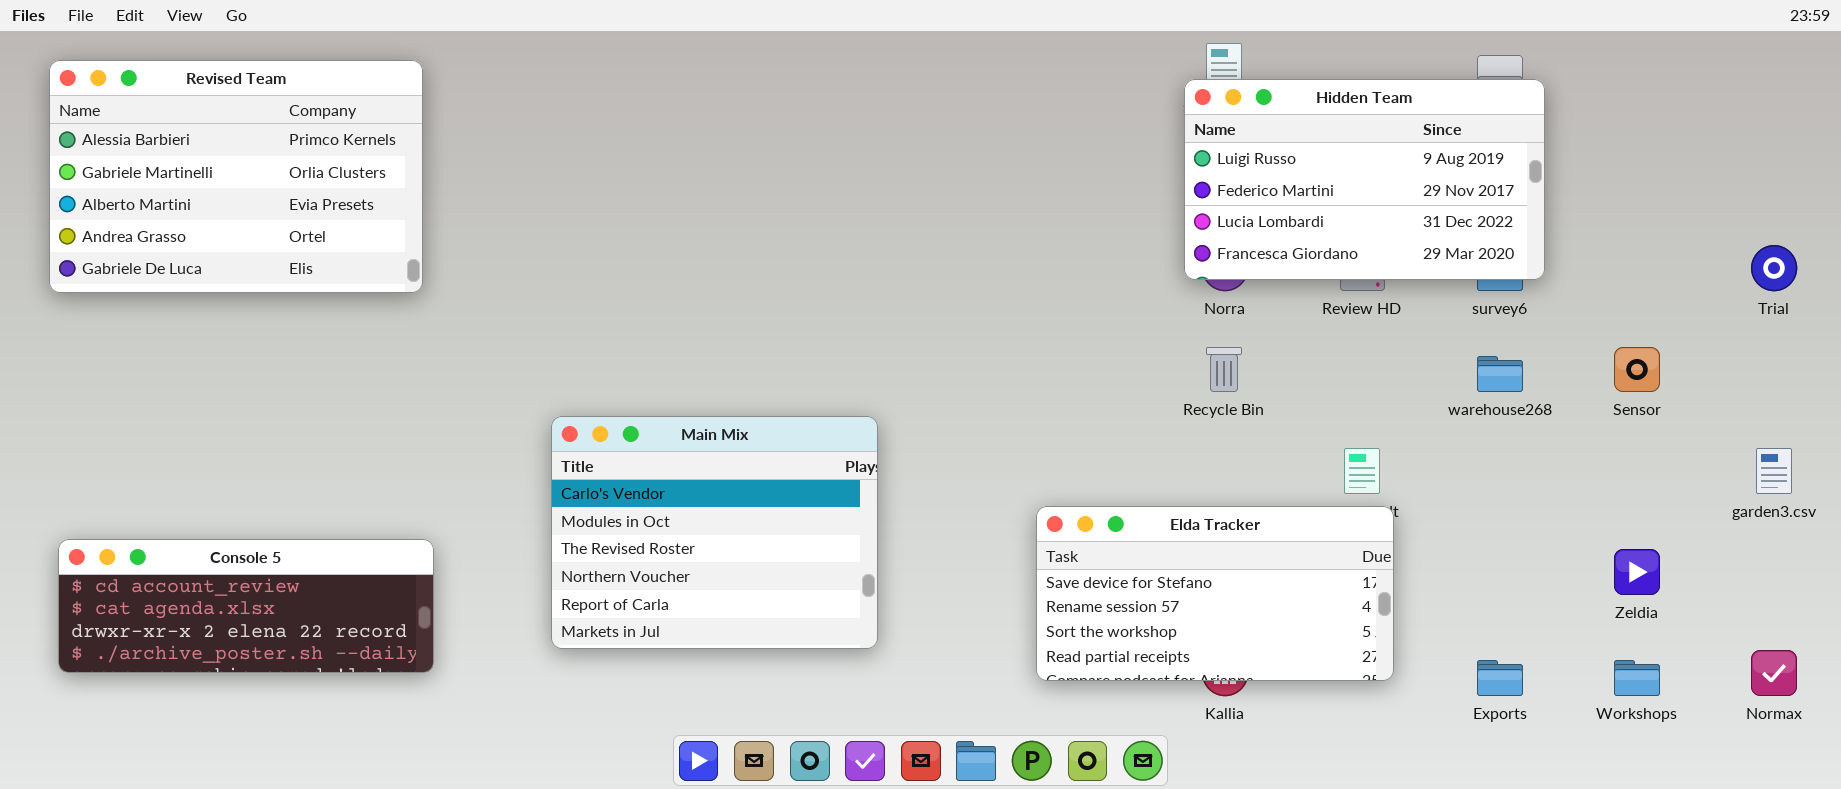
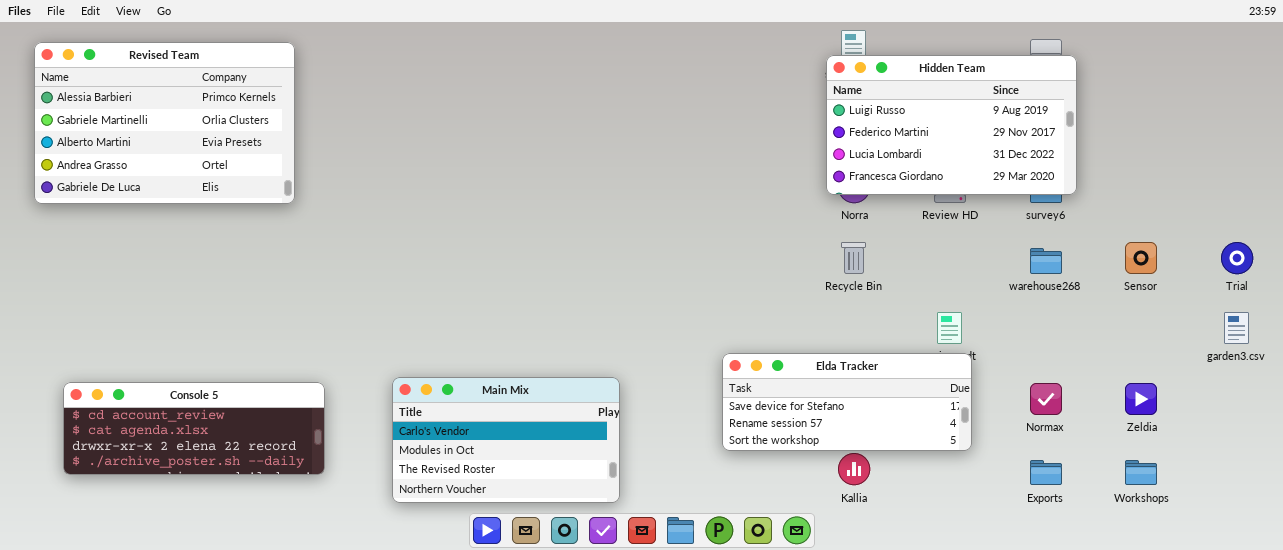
Trial: [1751,245,1797,291] -> [1221,242,1253,274], moved
Main Mix: [551,416,878,649] -> [392,377,620,503], moved, resized
Elda Tracker: [1036,506,1394,681] -> [722,353,972,451], resized
Console 5: [58,539,434,673] -> [63,382,325,475], moved
Normax: [1751,650,1797,696] -> [1030,383,1062,415], moved

